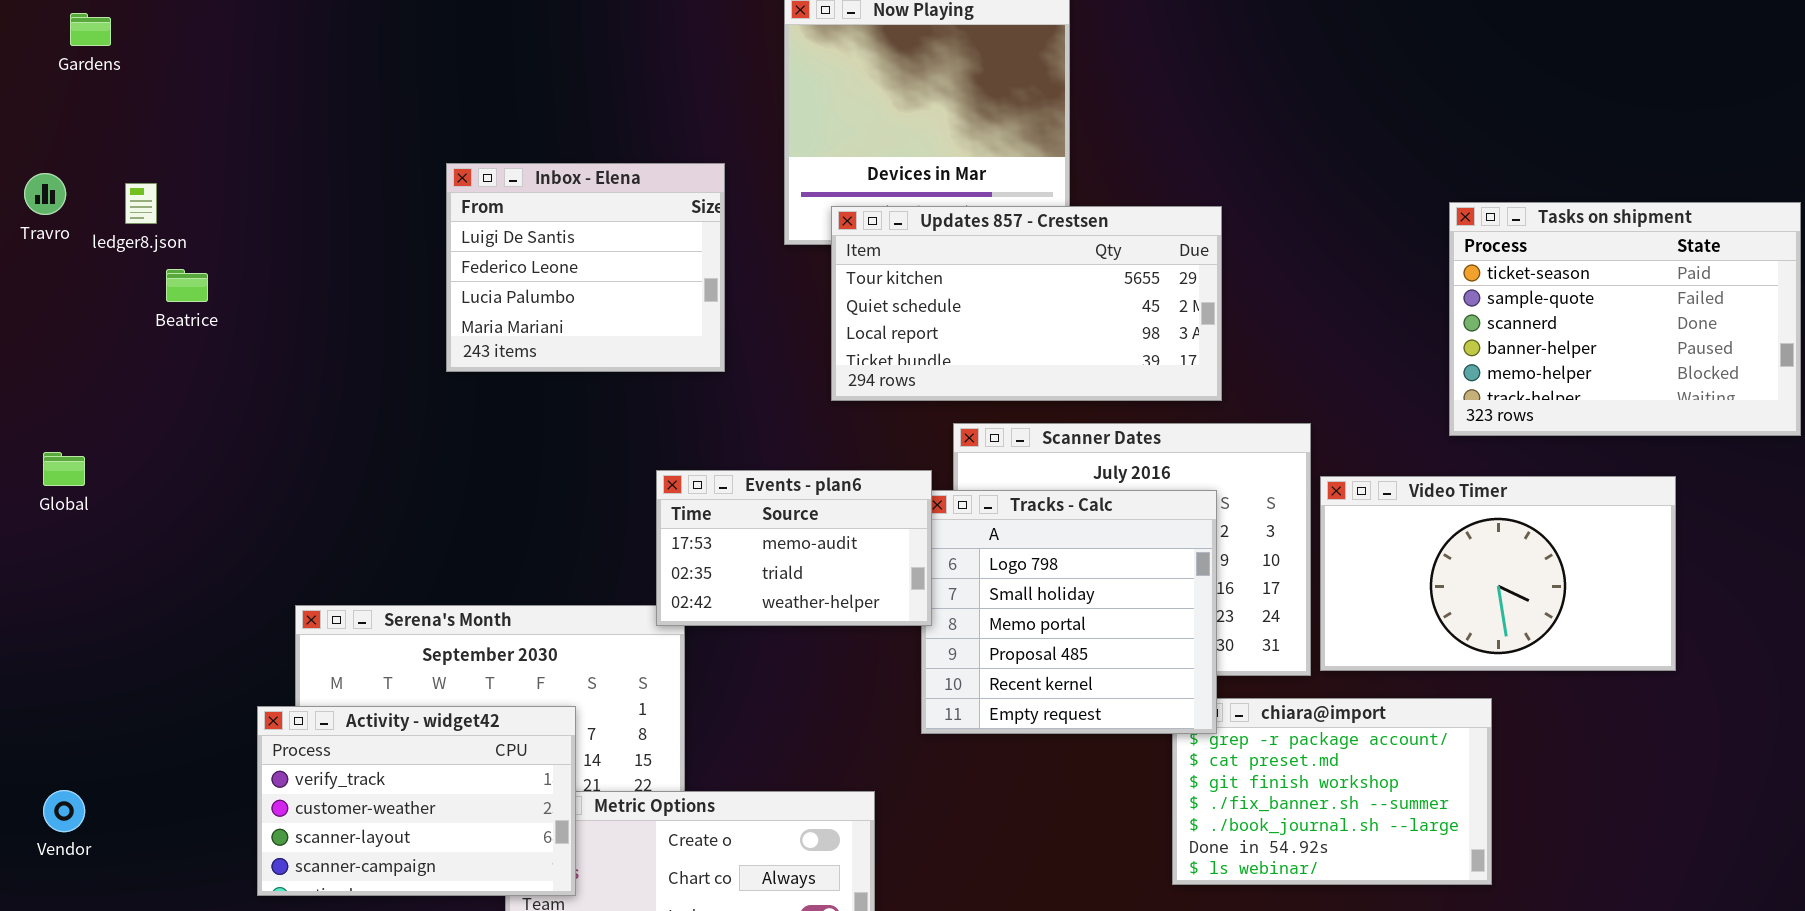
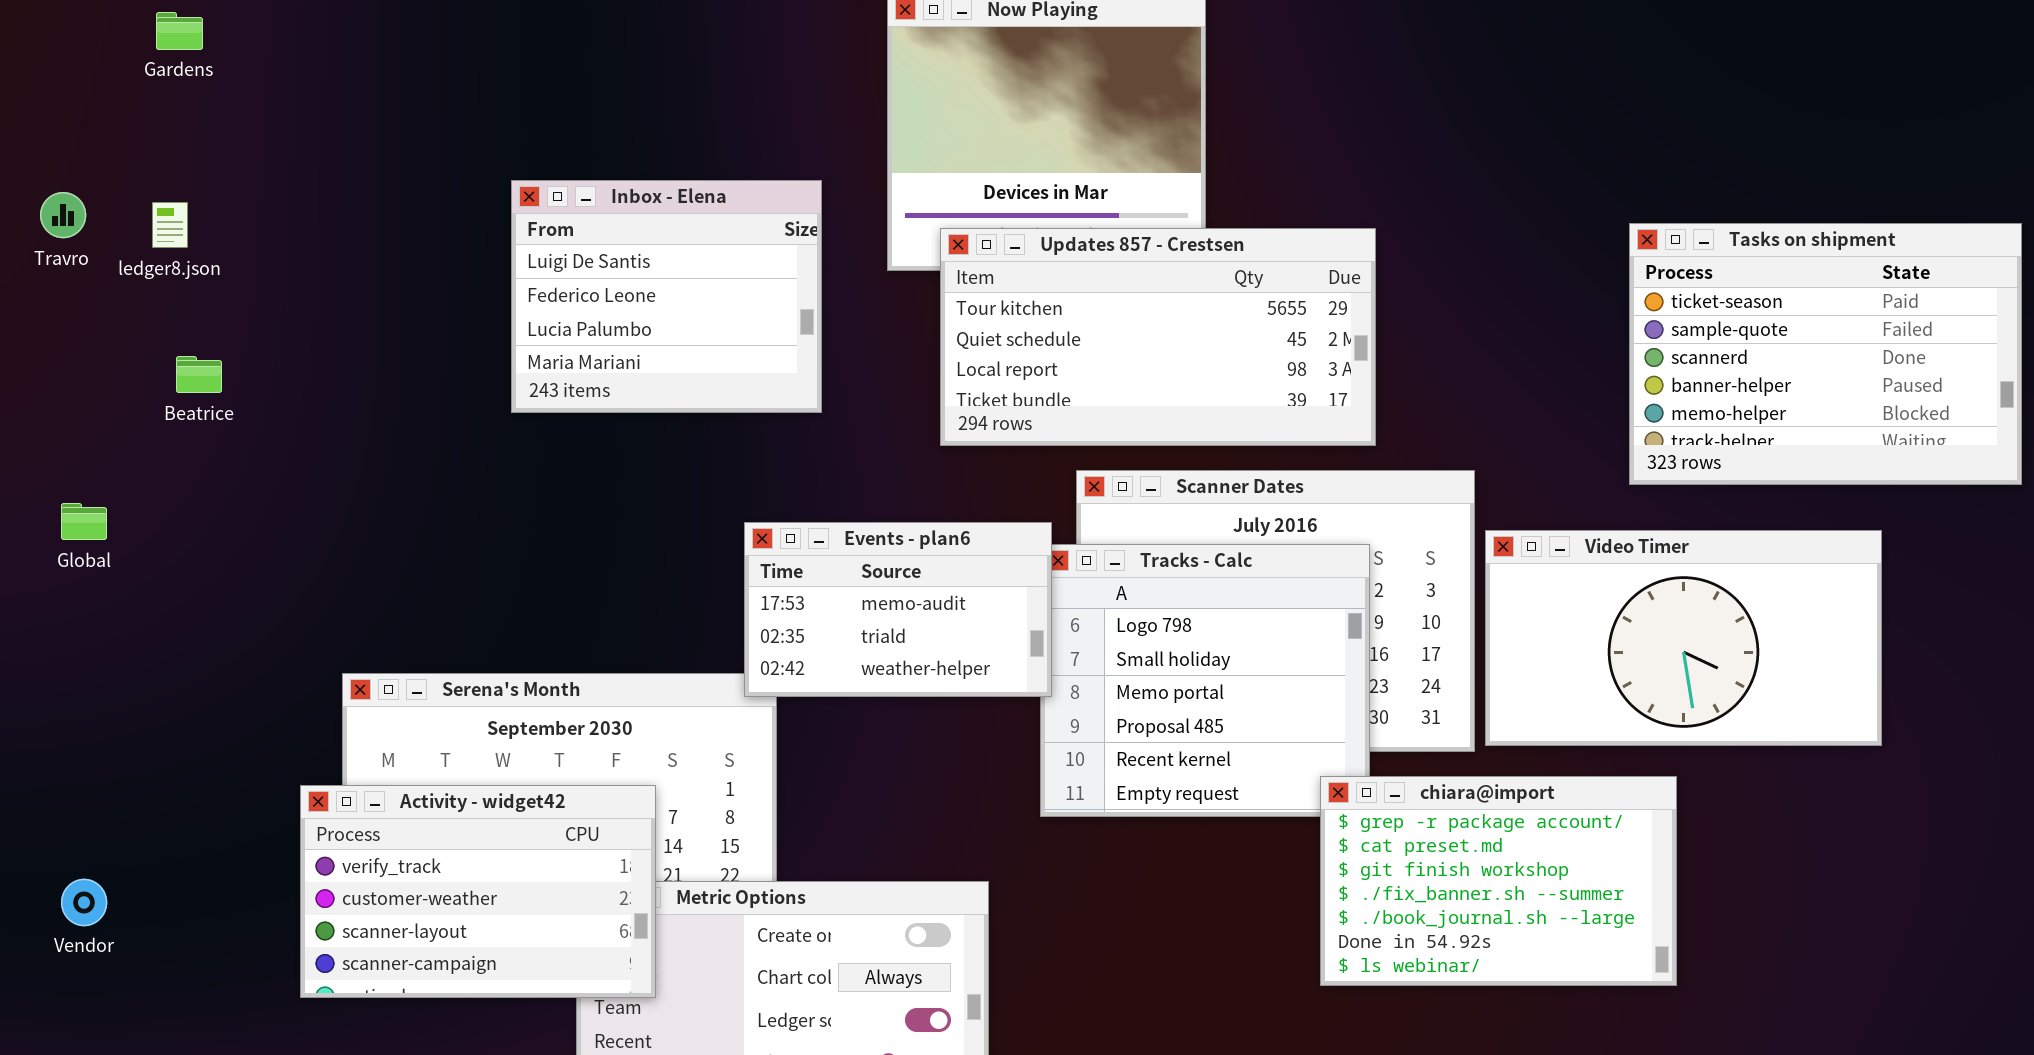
Gardens: [70,13,111,46] -> [156,12,203,50], moved
Beatrice: [166,269,208,302] -> [176,356,222,393], moved
chiara@import: [1172,698,1492,885] -> [1320,776,1677,986], raised

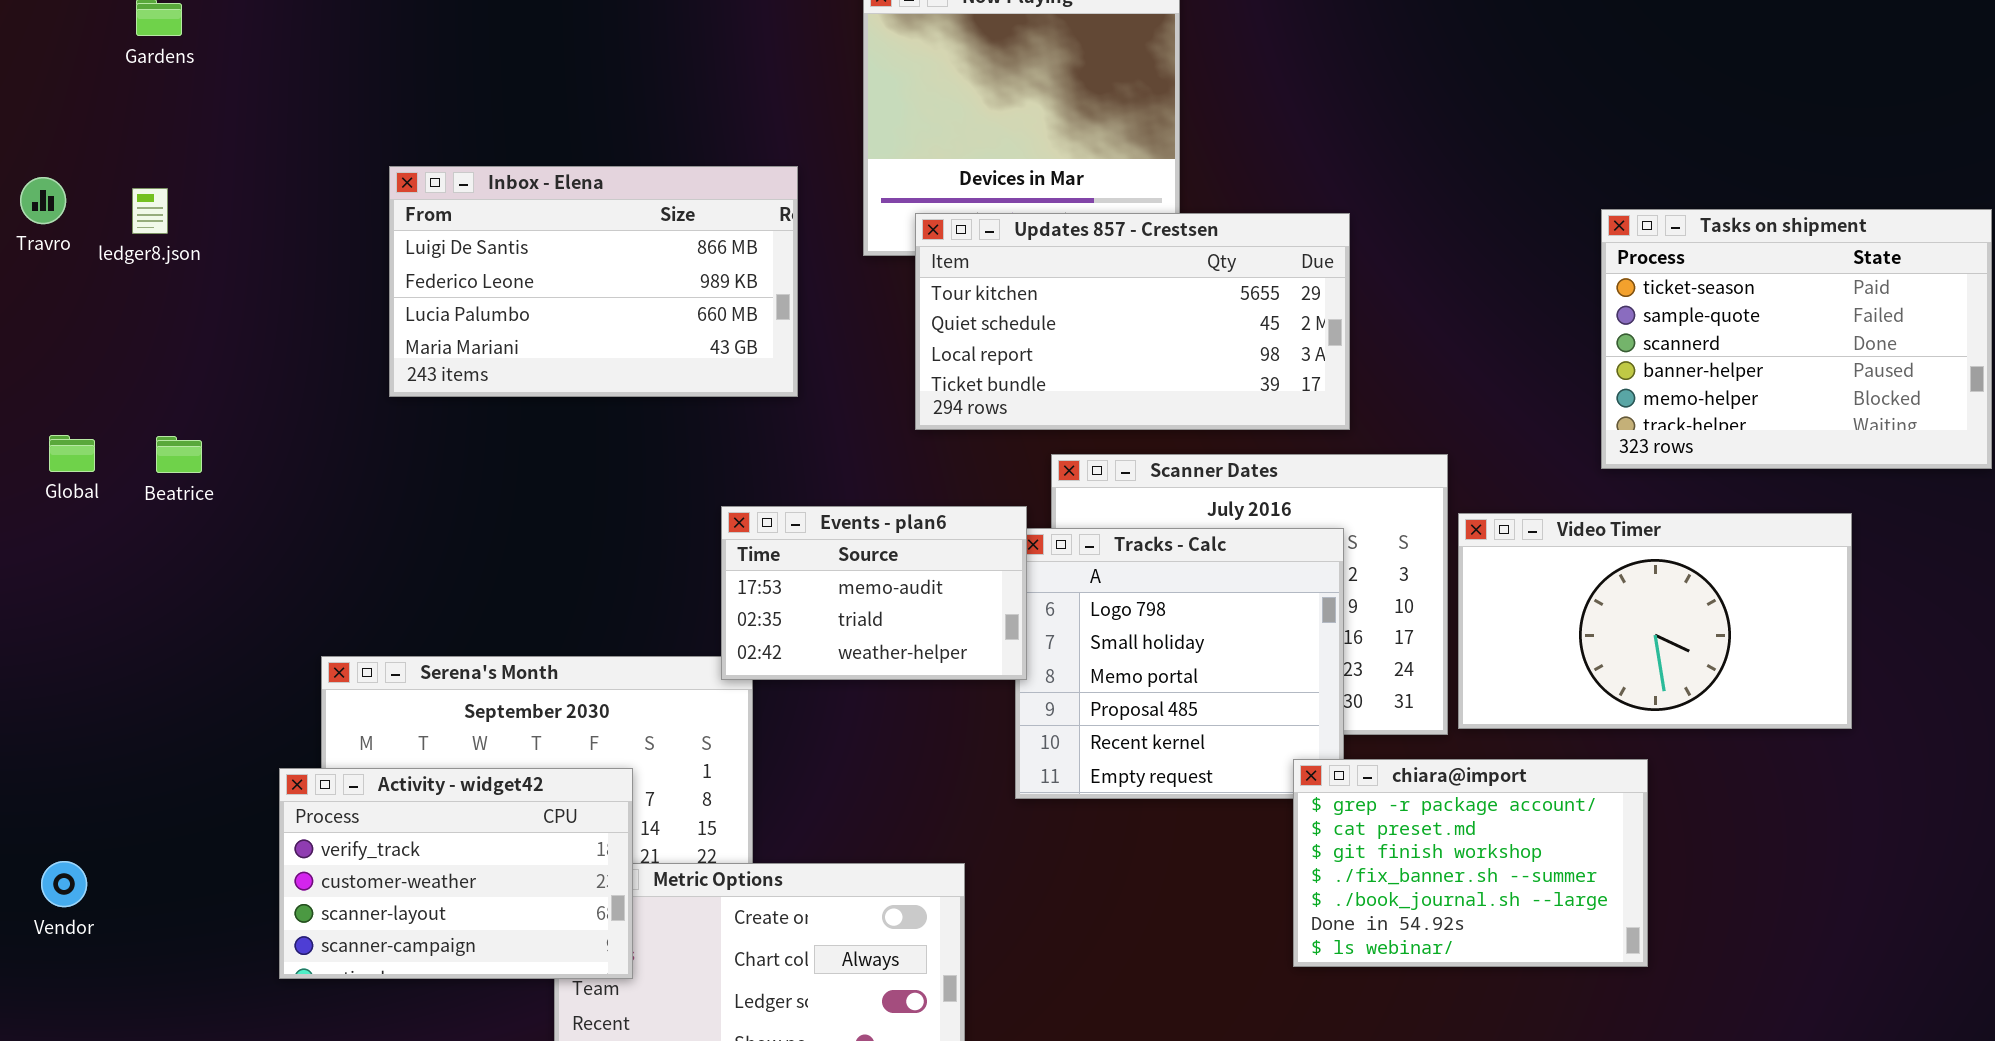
Inbox - Elena: [511,180,822,413] -> [389,166,798,397], resized
Beatrice: [176,356,222,393] -> [156,436,202,473], moved
Global: [61,503,107,540] -> [49,435,95,472], moved

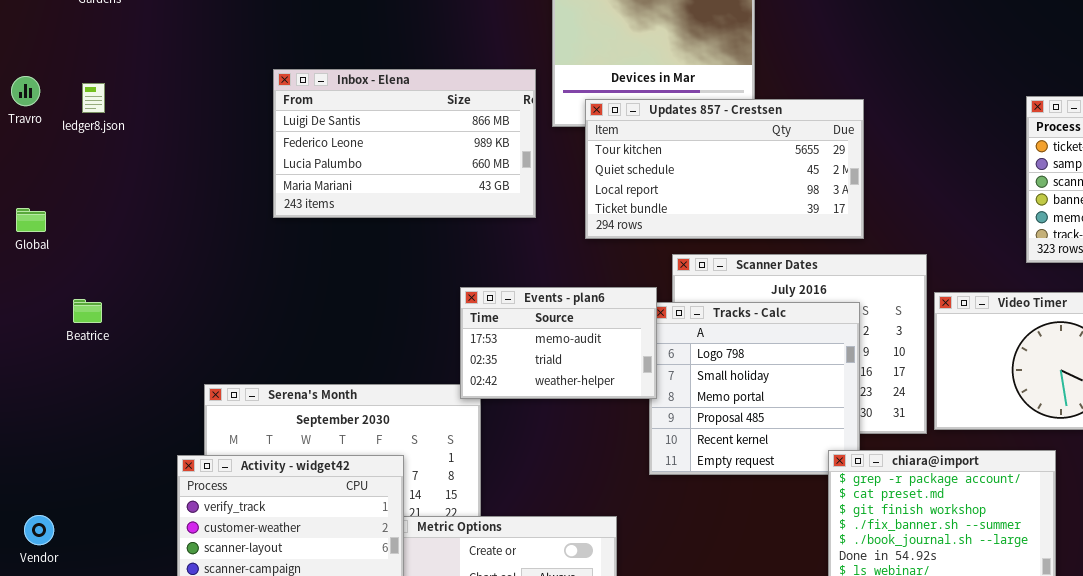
Inbox - Elena: [389,166,798,397] -> [273,69,536,218], moved
Global: [49,435,95,472] -> [16,208,46,232], moved
Beatrice: [156,436,202,473] -> [73,299,102,323], moved

